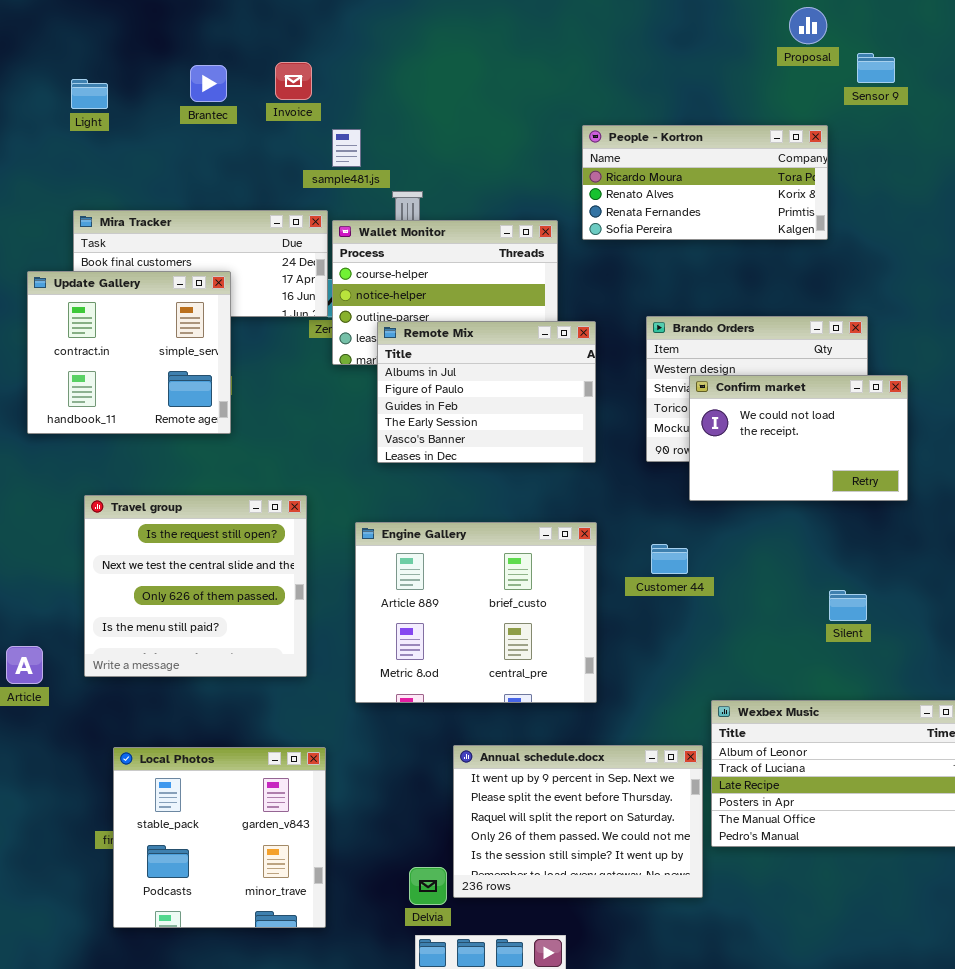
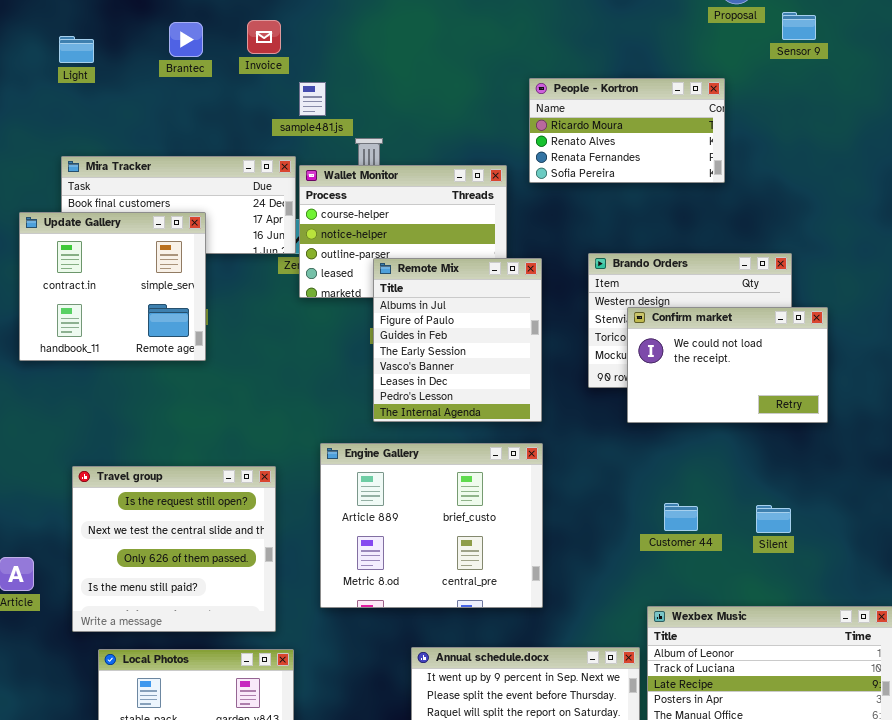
People - Kortron: [582,125,828,240] -> [529,78,725,183], resized
Remote Mix: [377,321,596,463] -> [373,258,542,422], resized
Travel group: [84,495,307,677] -> [72,466,276,632], moved
Customer 44: [651,544,688,574] -> [664,503,698,531], moved

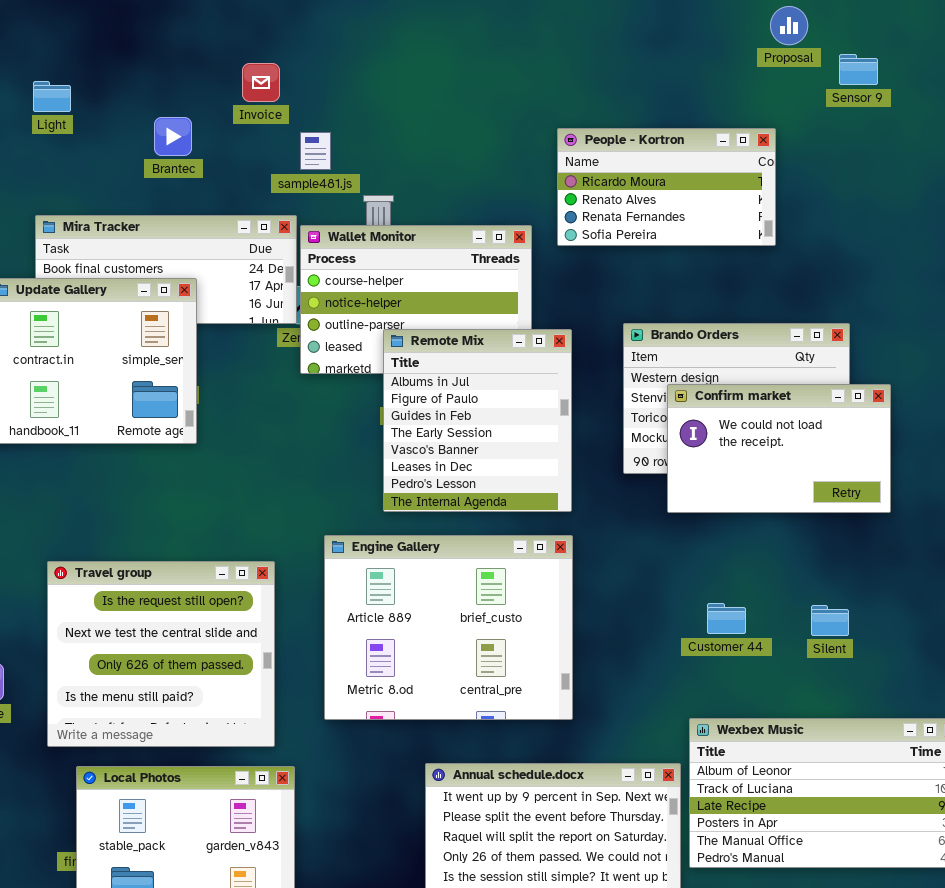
Brantec: [169,22,203,57] -> [154,117,192,156], moved

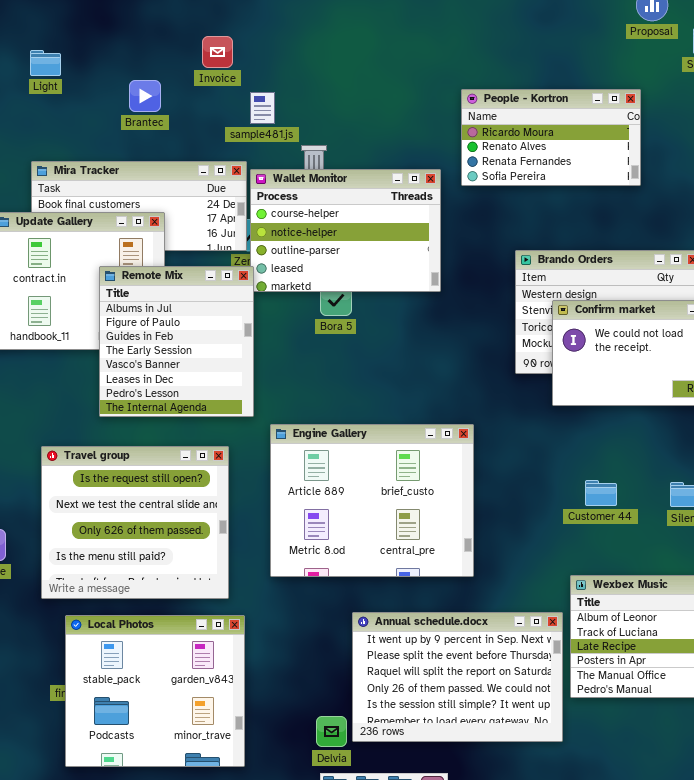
Remote Mix: [383,329,572,512] -> [99,266,254,417], moved

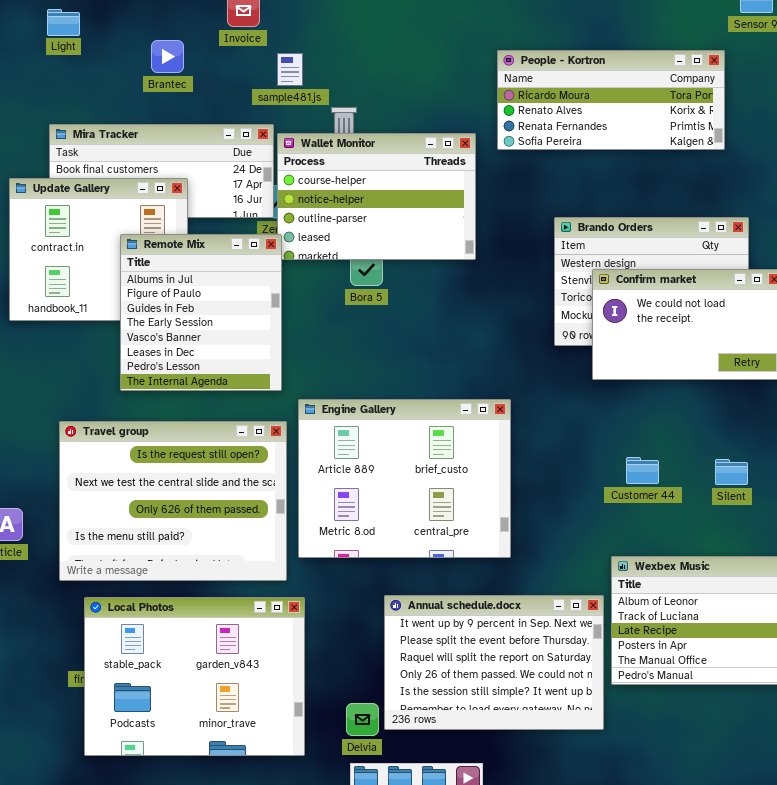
People - Kortron: [461,89,641,186] -> [497,50,725,150], resized
Travel group: [41,446,229,599] -> [59,421,287,581], resized
Local Photos: [65,615,245,767] -> [84,597,305,756], resized

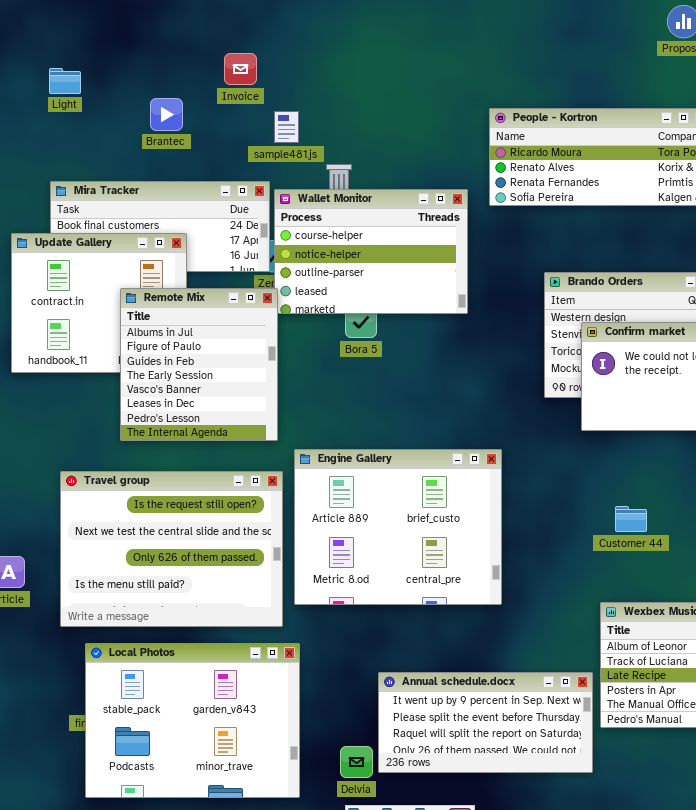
Annual schedule.docx: [384,595,604,730] -> [378,672,593,773], resized

